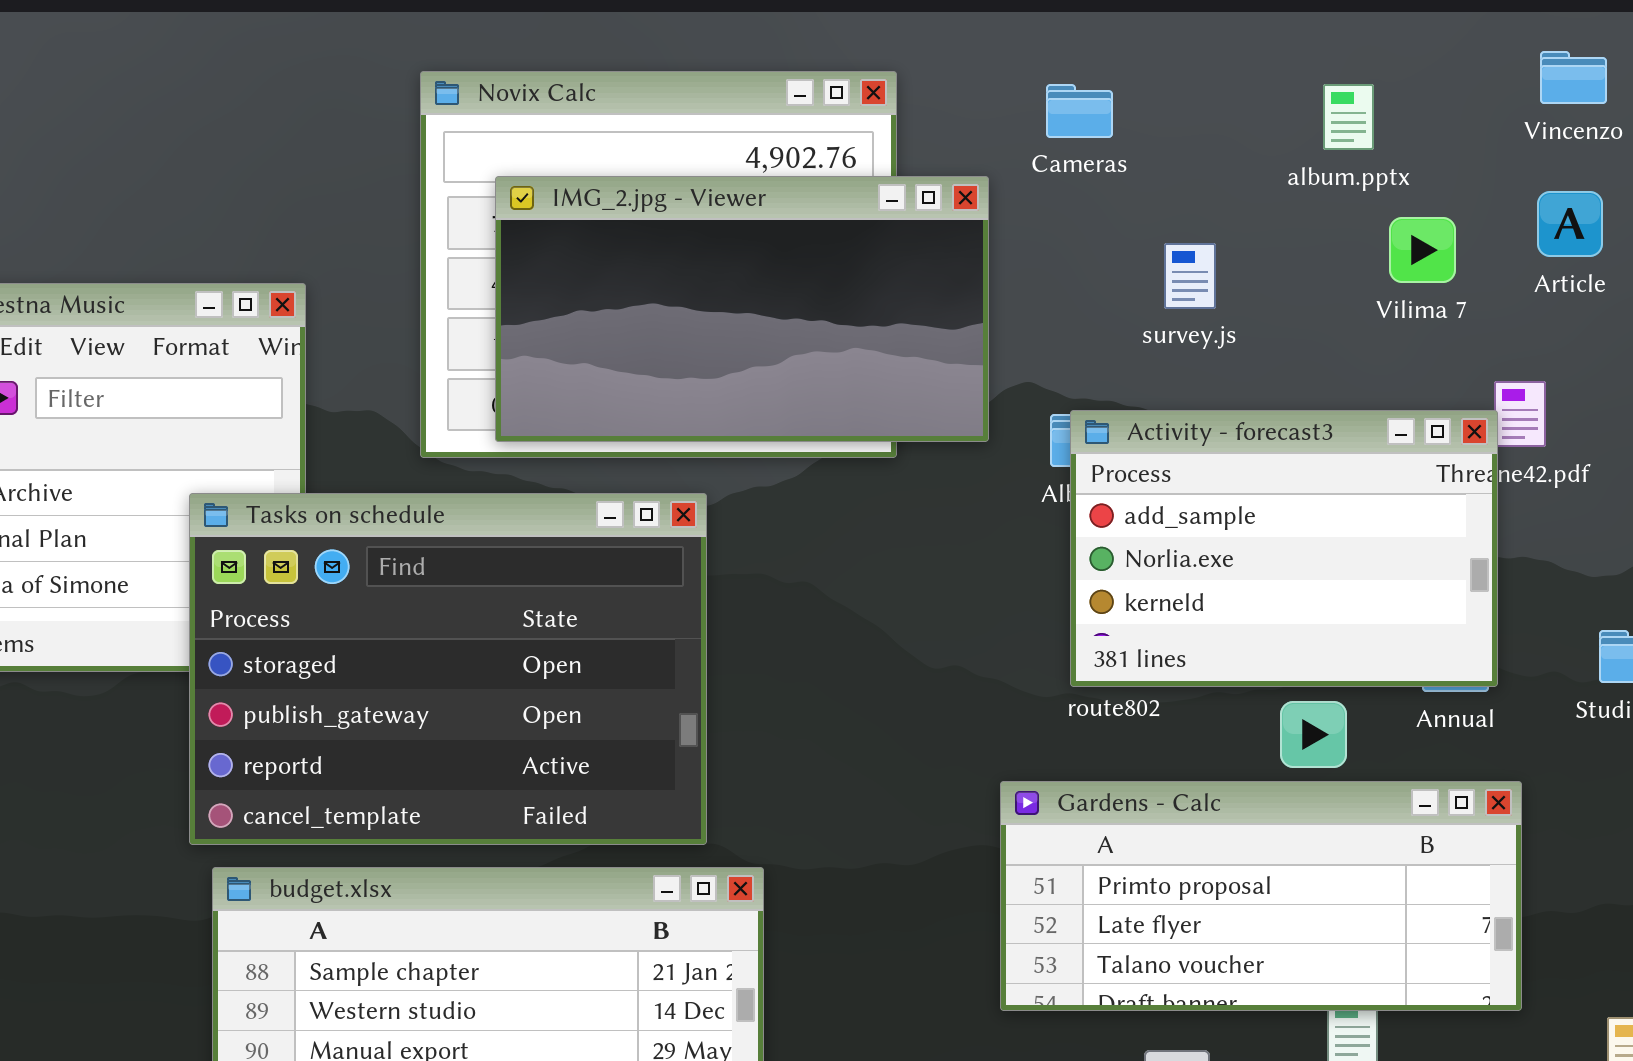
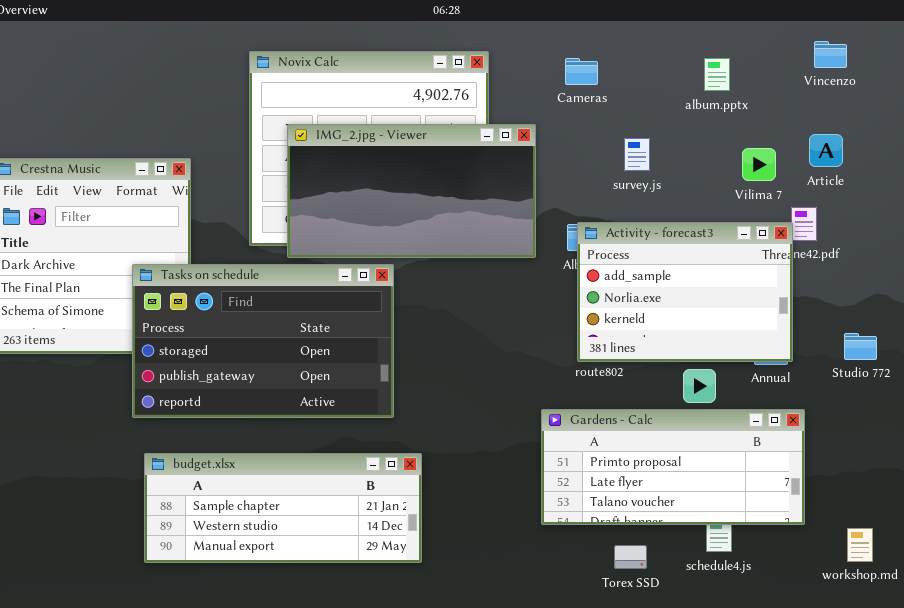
IMG_2.jpg - Viewer: [495,176,989,442] -> [287,124,536,258], moved
Article: [1537,191,1603,257] -> [809,134,843,167], moved
Vilima 7: [1389,217,1456,283] -> [742,148,776,181], moved
Tasks on schedule: [189,493,707,845] -> [132,264,394,418], resized

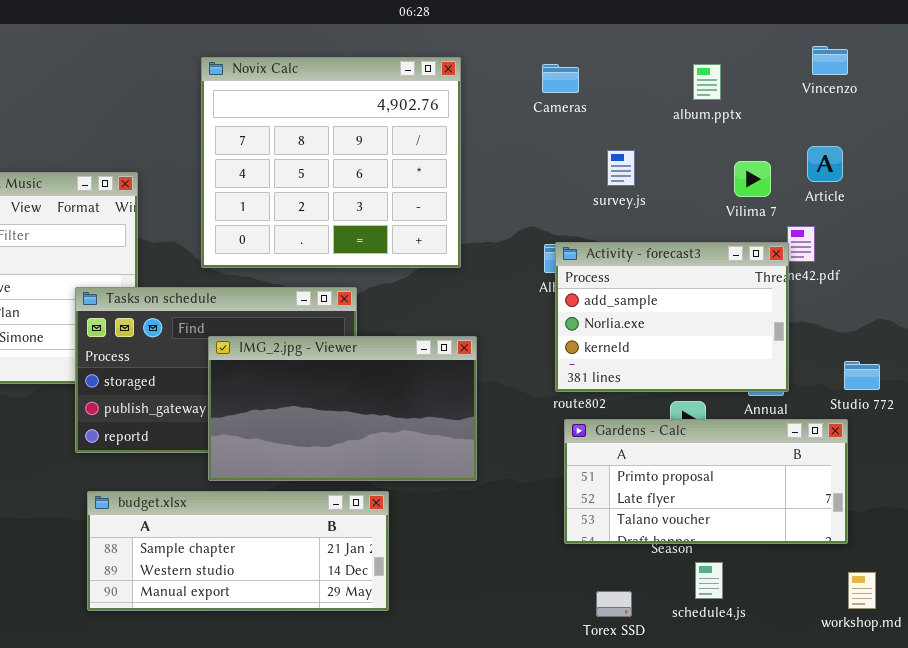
IMG_2.jpg - Viewer: [287,124,536,258] -> [208,336,477,481], moved
Gardens - Calc: [541,409,805,525] -> [564,419,848,544], moved

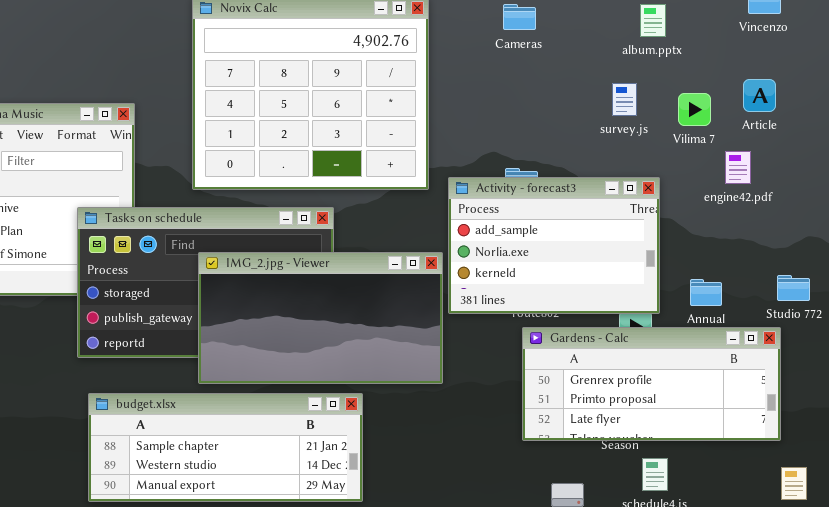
survey.js: [607,150,635,186] -> [612,83,637,116], moved
Activity - forecast3: [555,242,789,392] -> [448,177,660,314], moved
Gardens - Calc: [564,419,848,544] -> [522,327,781,441], scrolled up 1 row

